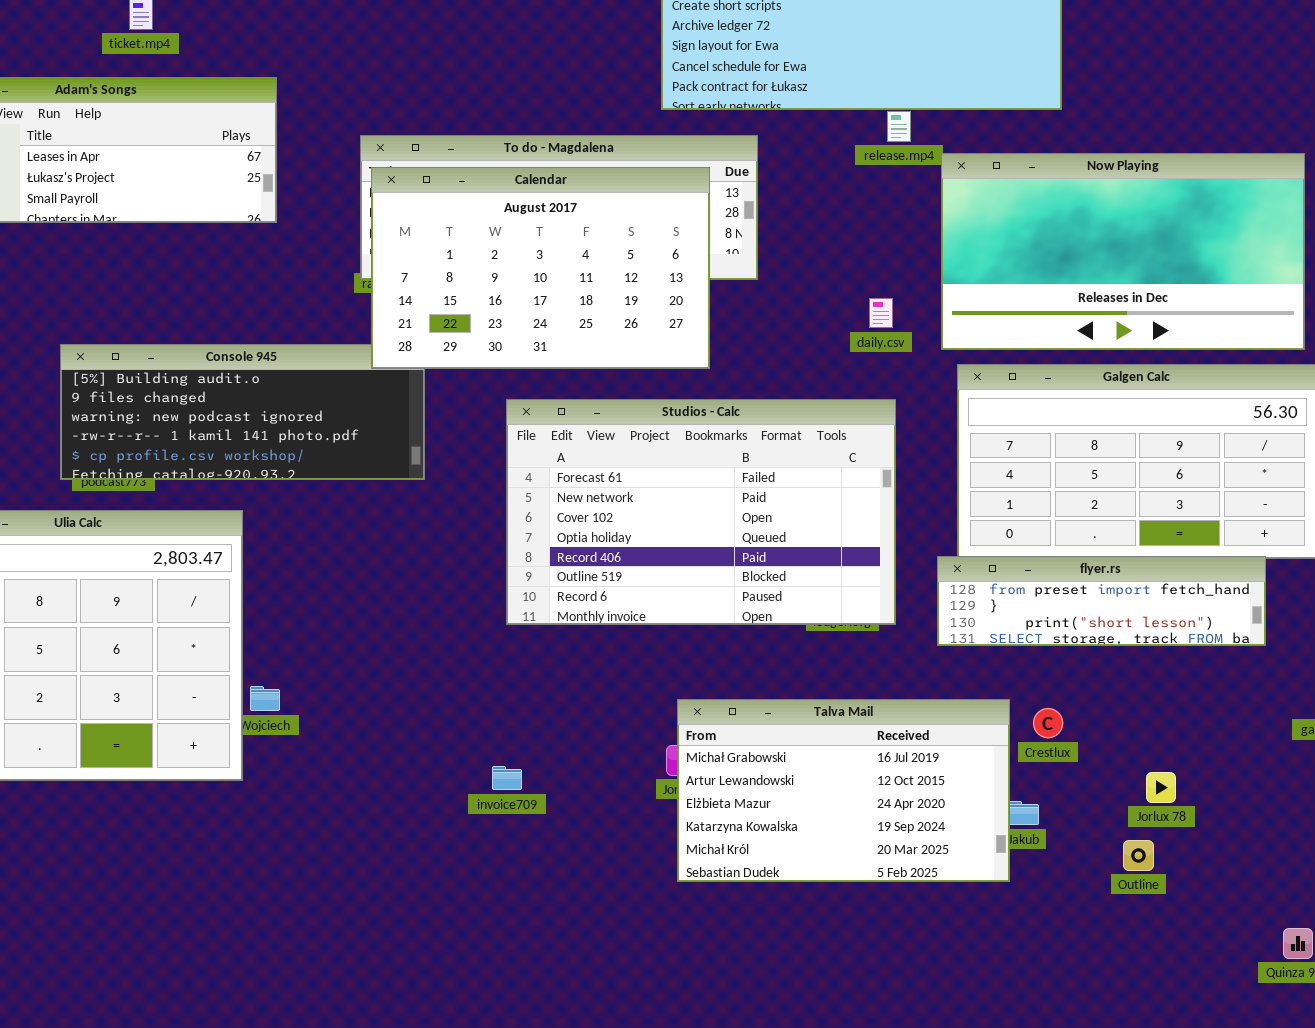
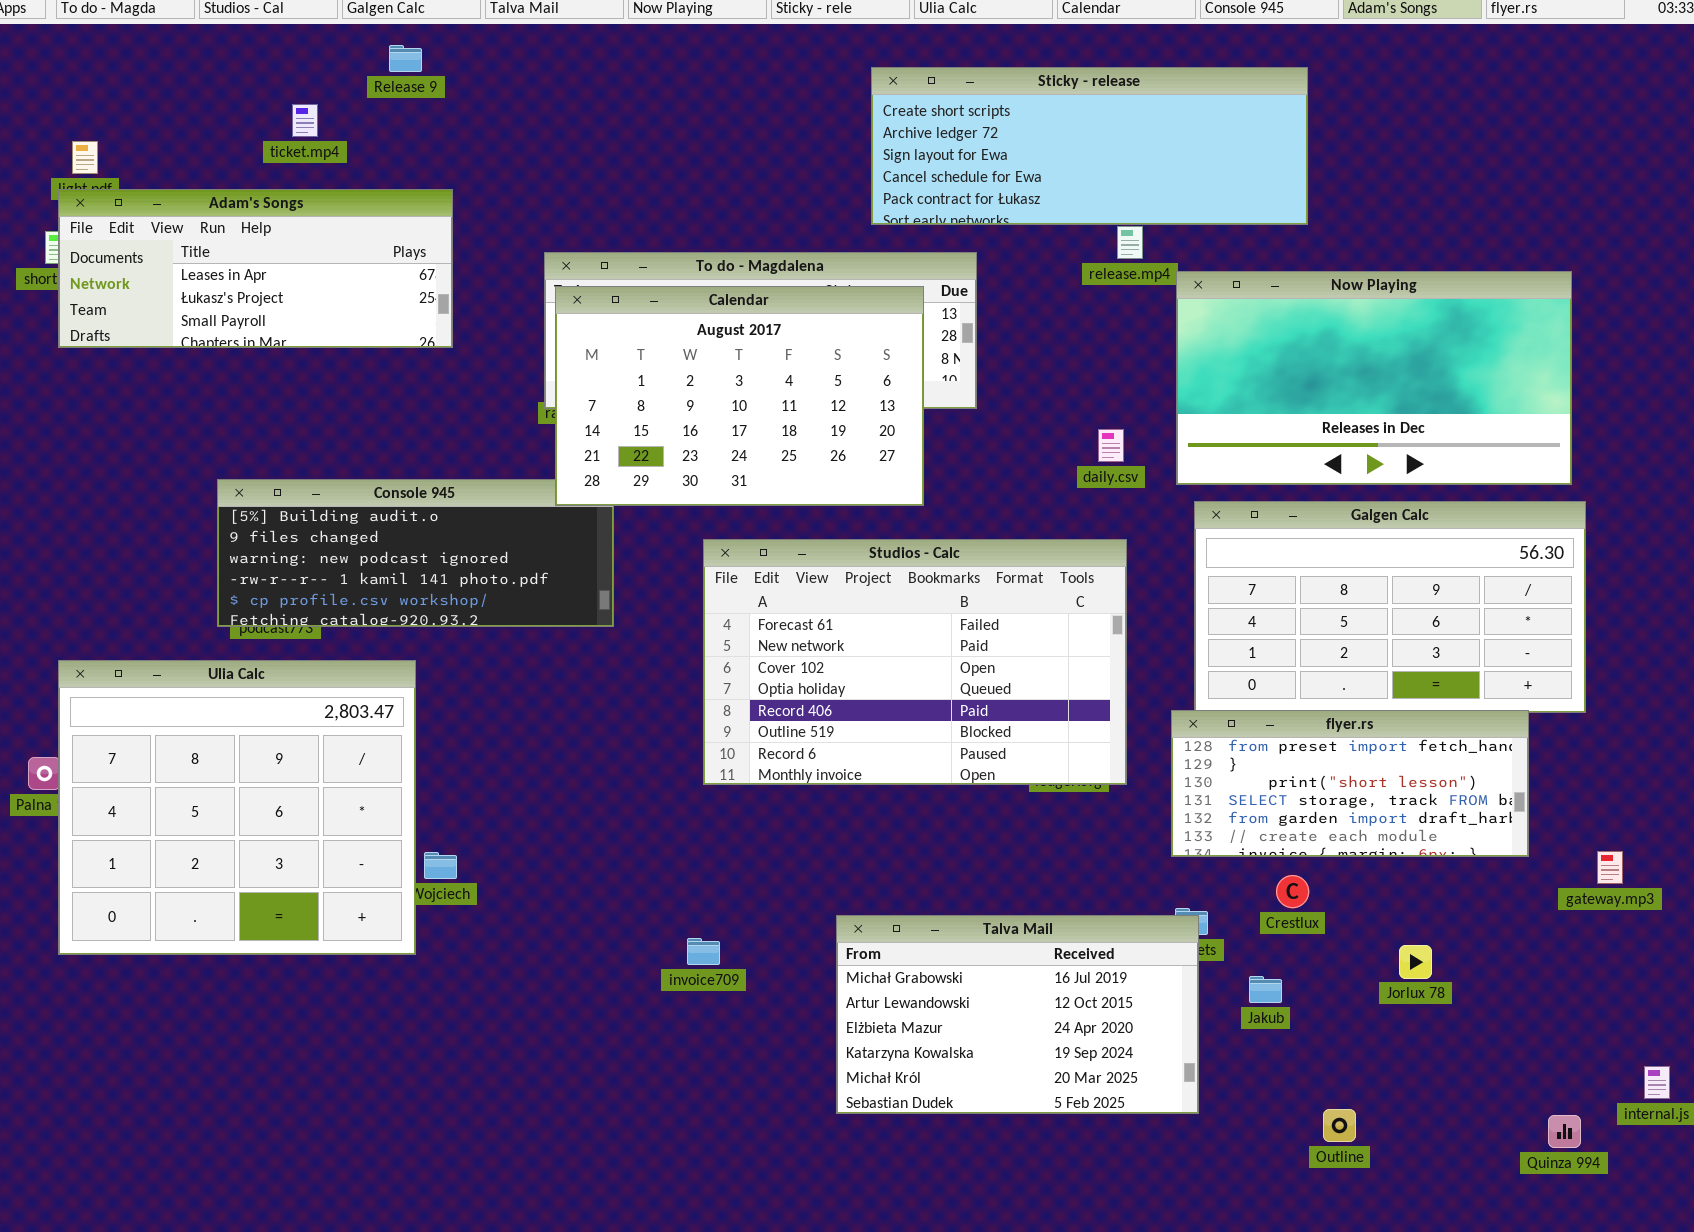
flyer.rs: [937,556,1266,646] -> [1171,710,1529,857], resized
Talva Mail: [677,699,1010,882] -> [836,915,1199,1114], moved
Outline: [1123,840,1154,871] -> [1323,1109,1356,1142], moved

